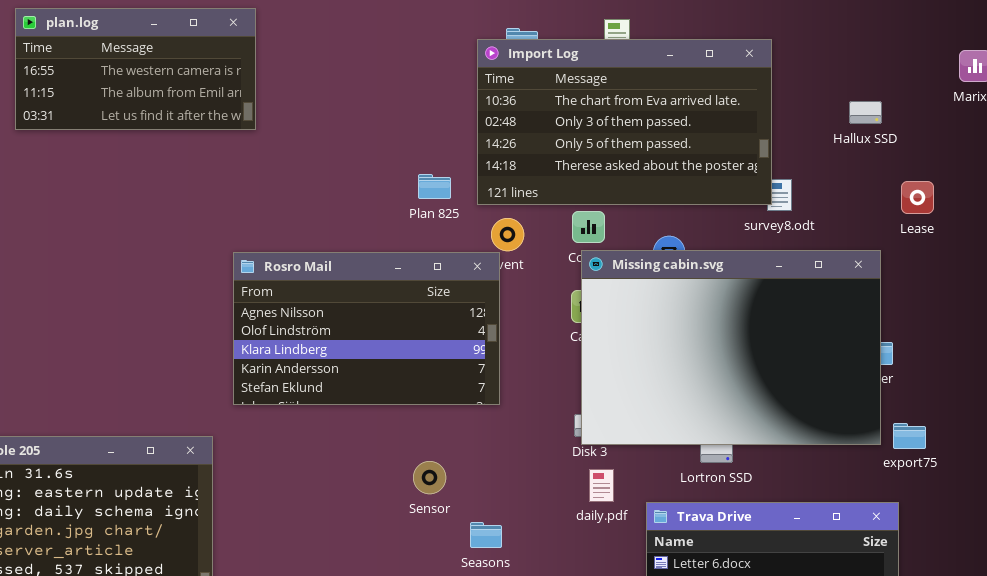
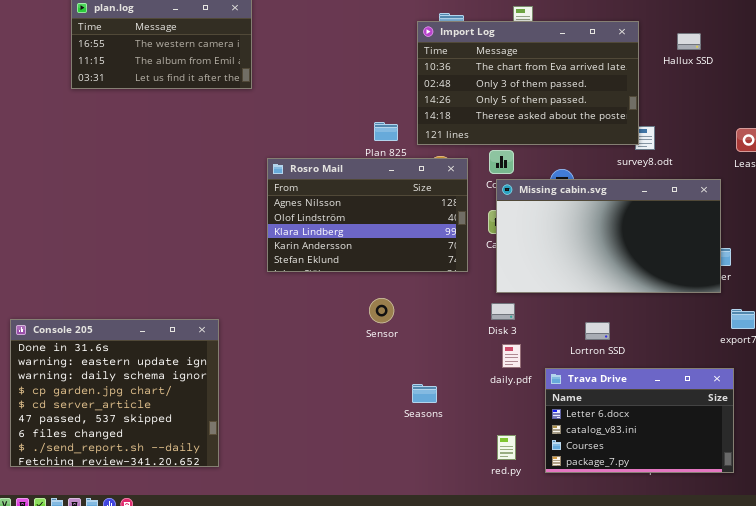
Hallux SSD: [849,101,882,124] -> [677,33,701,50], moved
Missing cabin.svg: [581,250,881,445] -> [496,179,721,293], resized
Rosro Mail: [233,252,500,405] -> [267,158,468,272], moved
Sensor: [413,461,446,494] -> [369,298,394,323], moved

